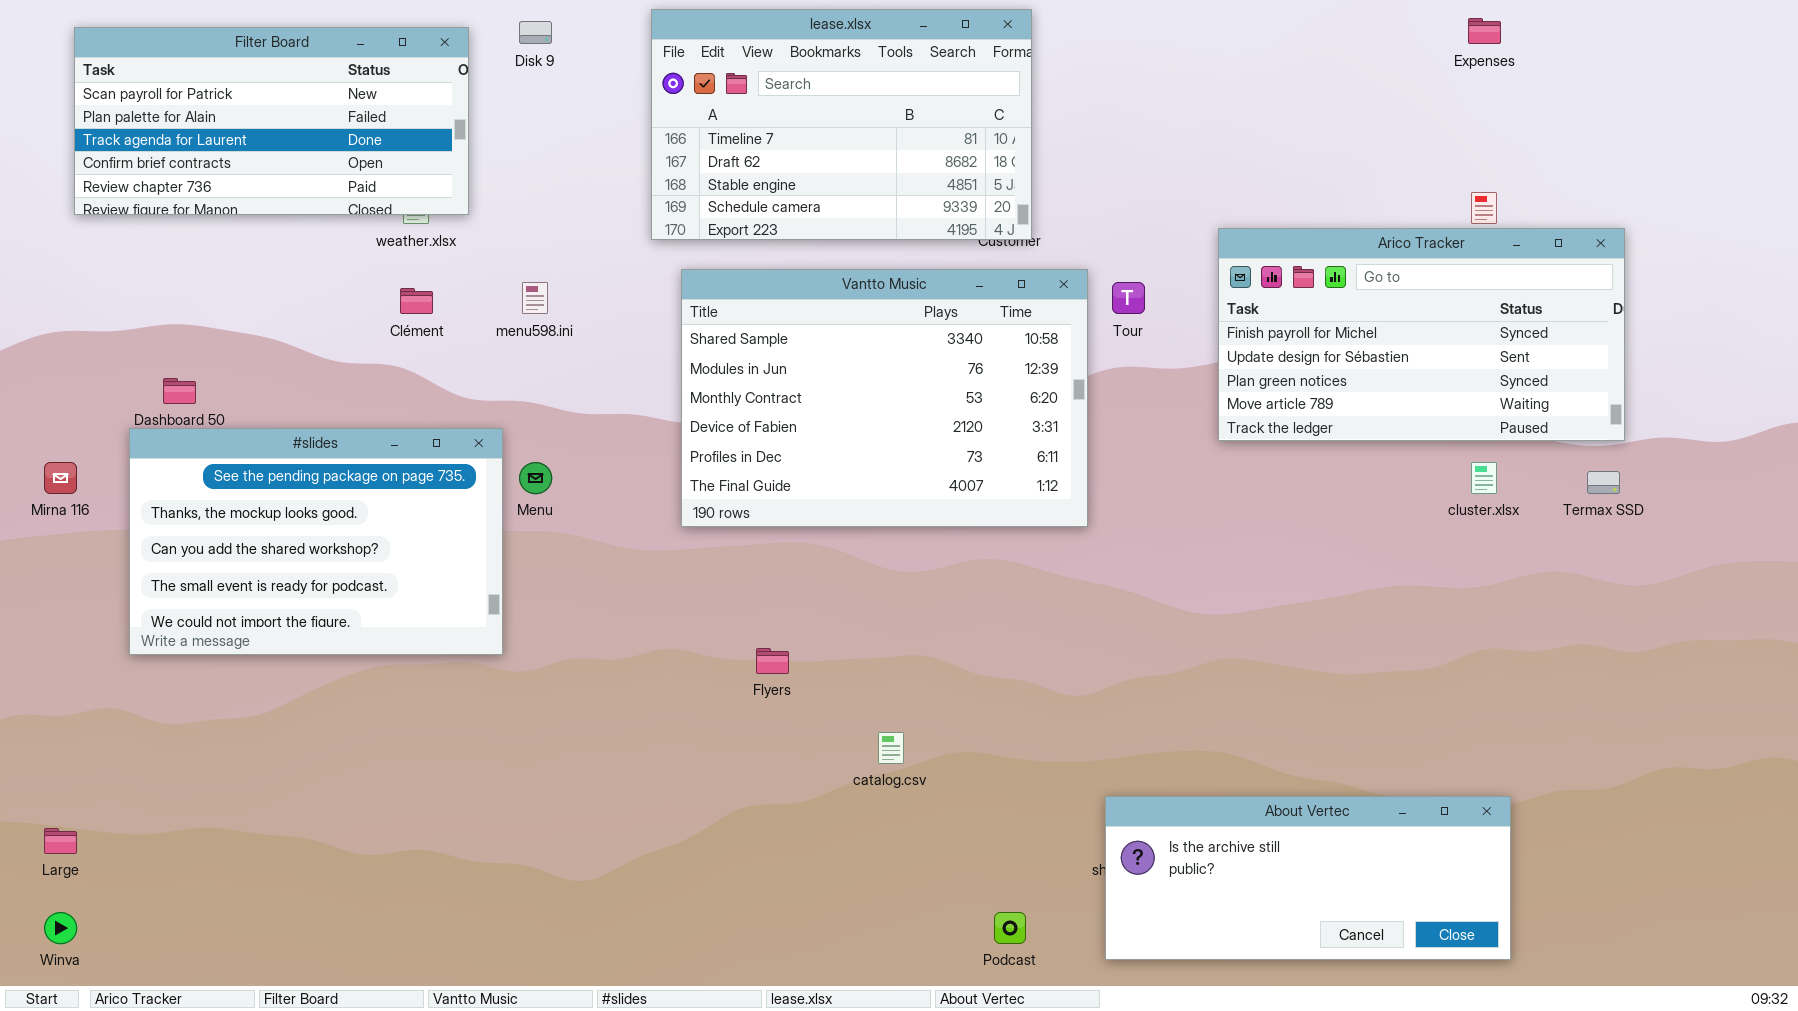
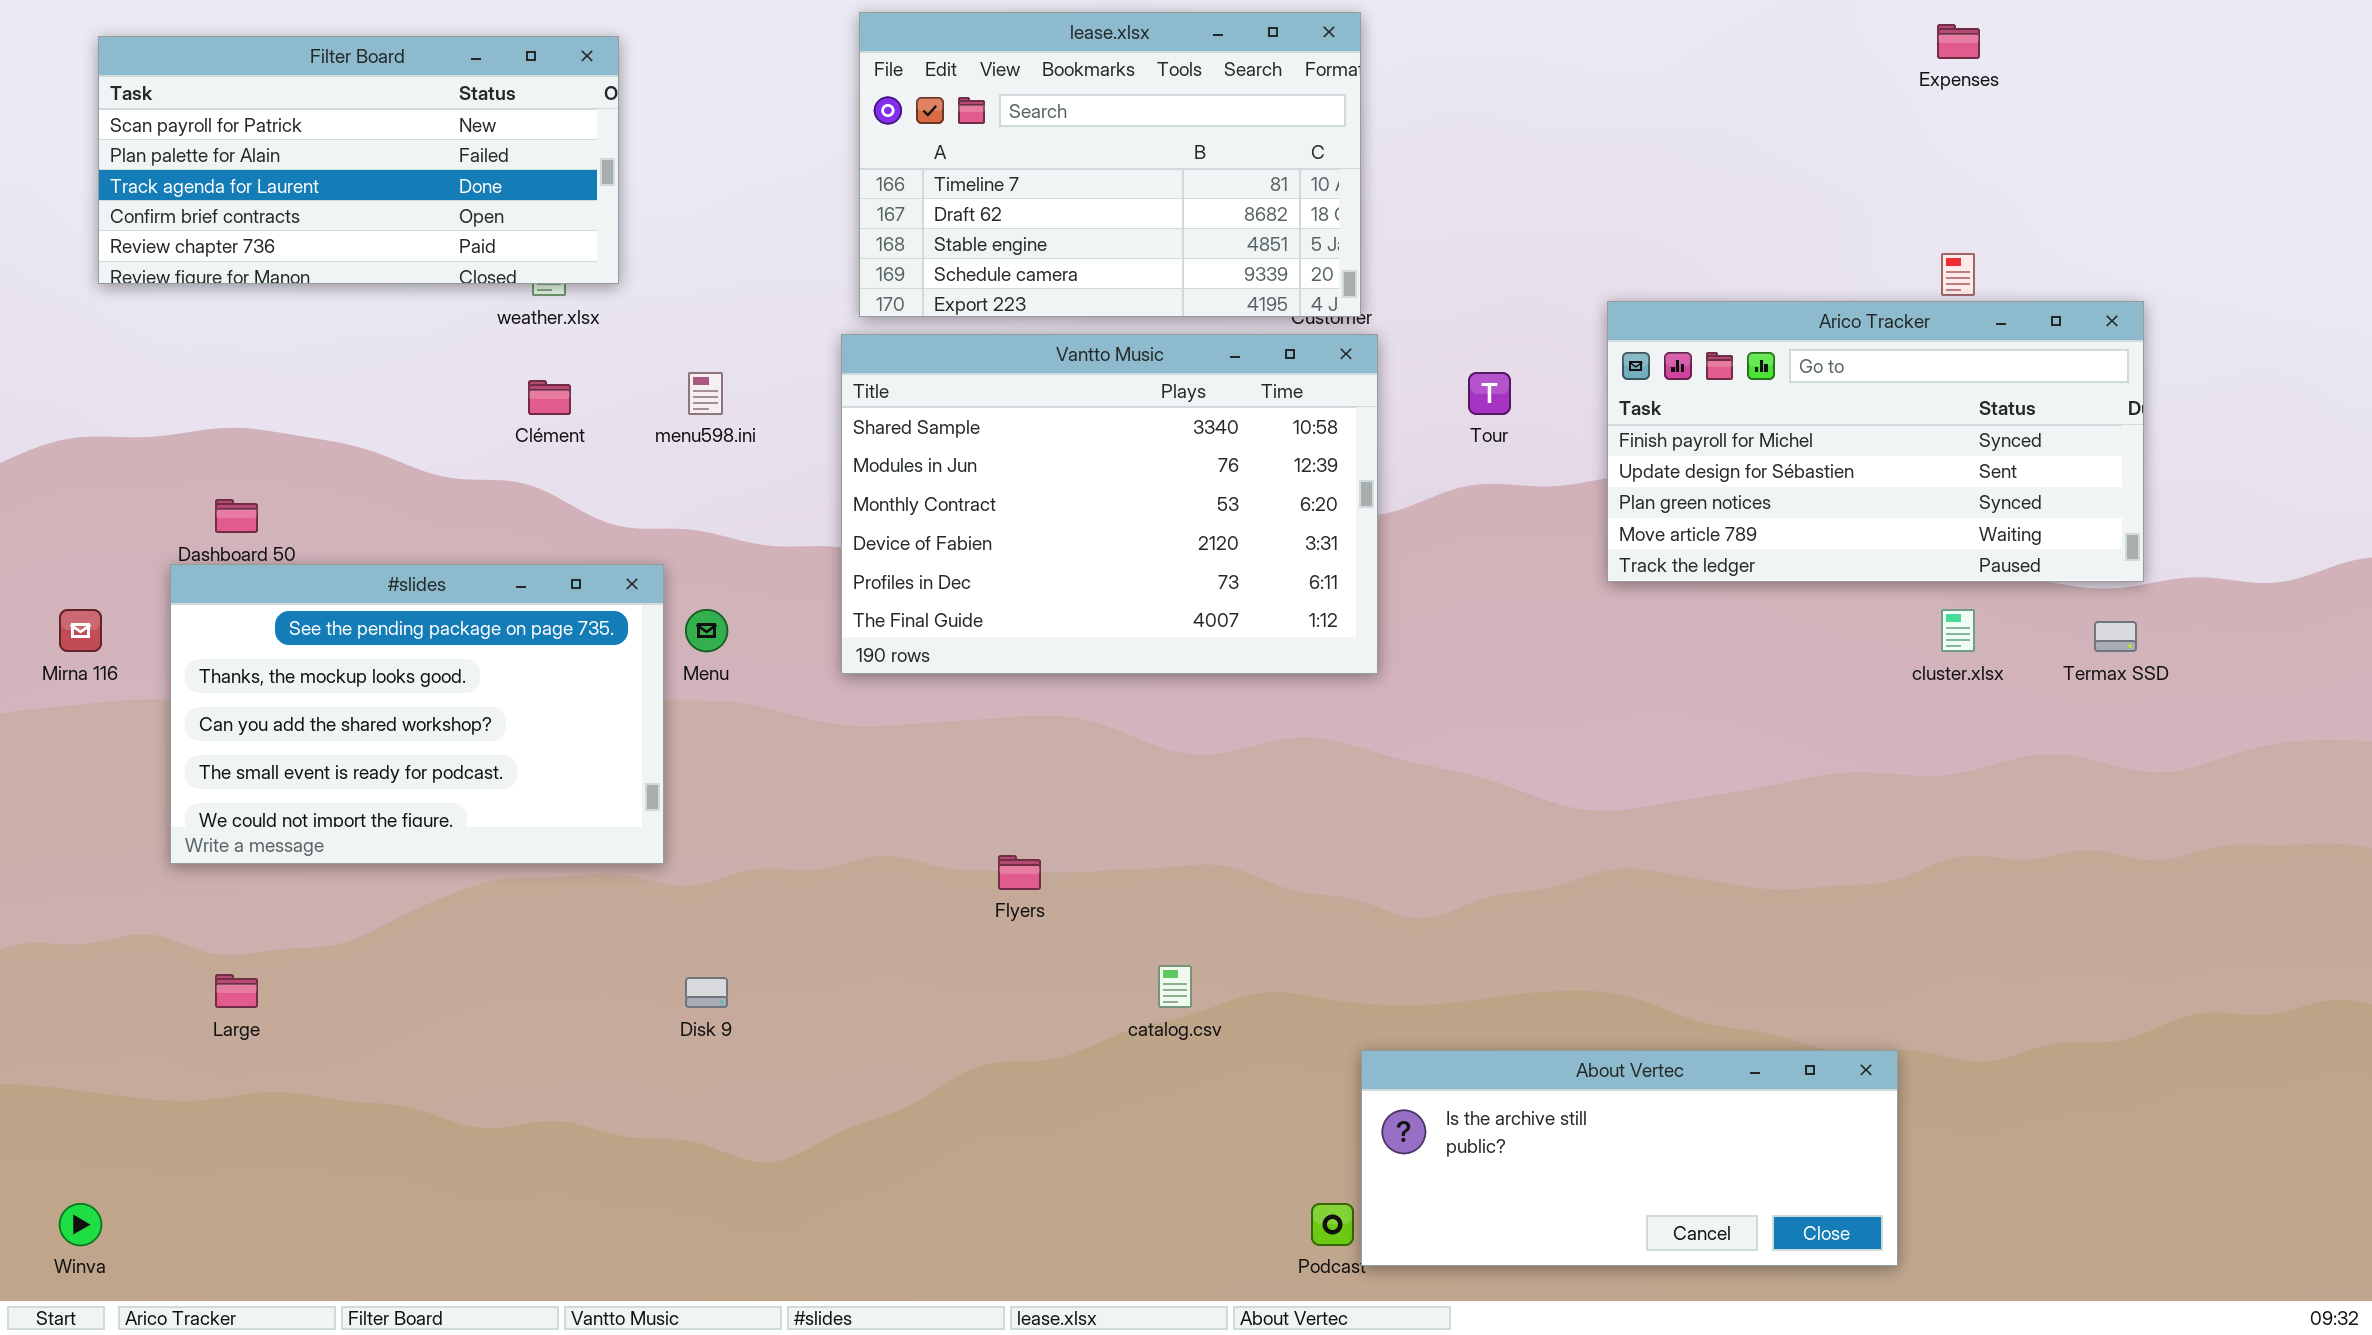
Disk 9: [519,21,552,44] -> [685,977,728,1008], moved
Vantto Music: [681,269,1088,527] -> [841,334,1378,674], moved
About Vertec: [1105,796,1511,960] -> [1361,1050,1898,1266], moved
Large: [44,828,77,854] -> [215,974,258,1008], moved

